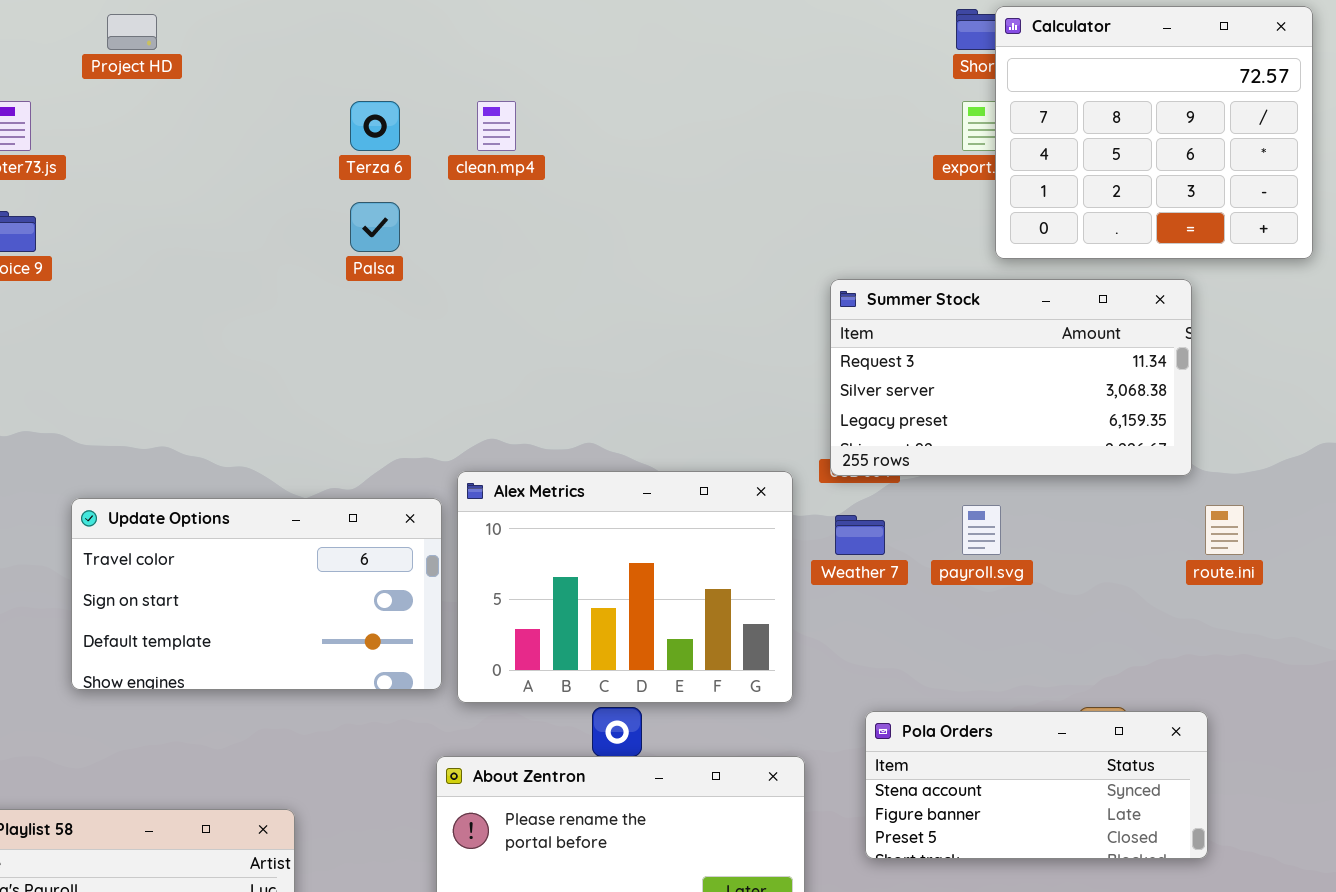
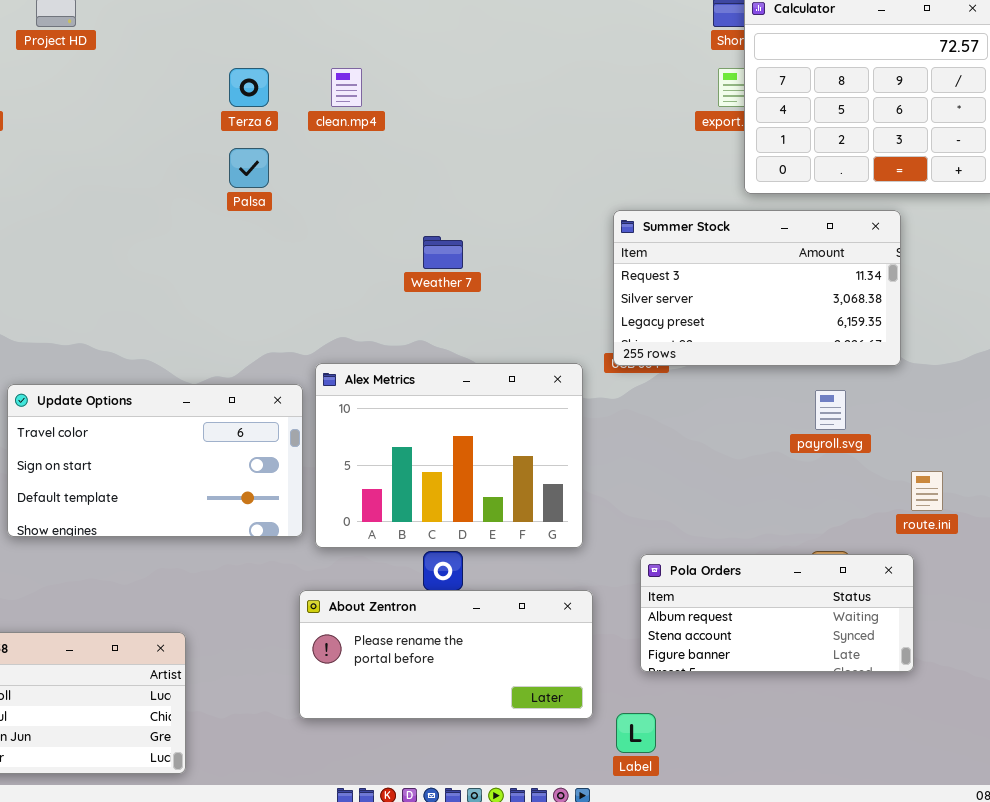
payroll.svg: [962,505,1001,555] -> [815,390,846,430], moved
route.ini: [1205,505,1244,555] -> [911,471,943,511], moved
Weather 7: [835,515,885,555] -> [423,236,463,269], moved
Pola Orders: [865,711,1208,859] -> [640,554,914,672], scrolled up 1 row

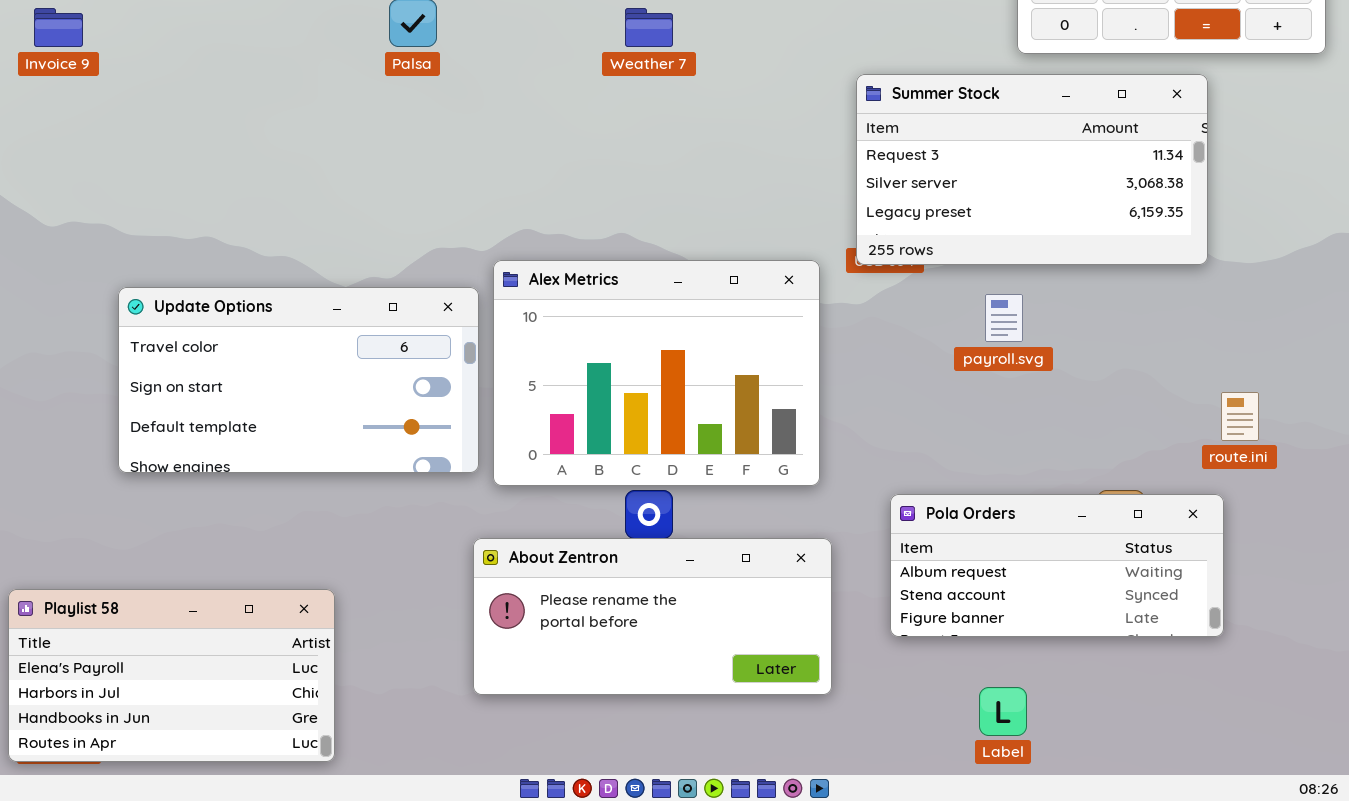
Weather 7: [423,236,463,269] -> [625,8,673,47], moved
payroll.svg: [815,390,846,430] -> [985,294,1023,342], moved
Label: [616,713,656,753] -> [979,687,1027,736], moved

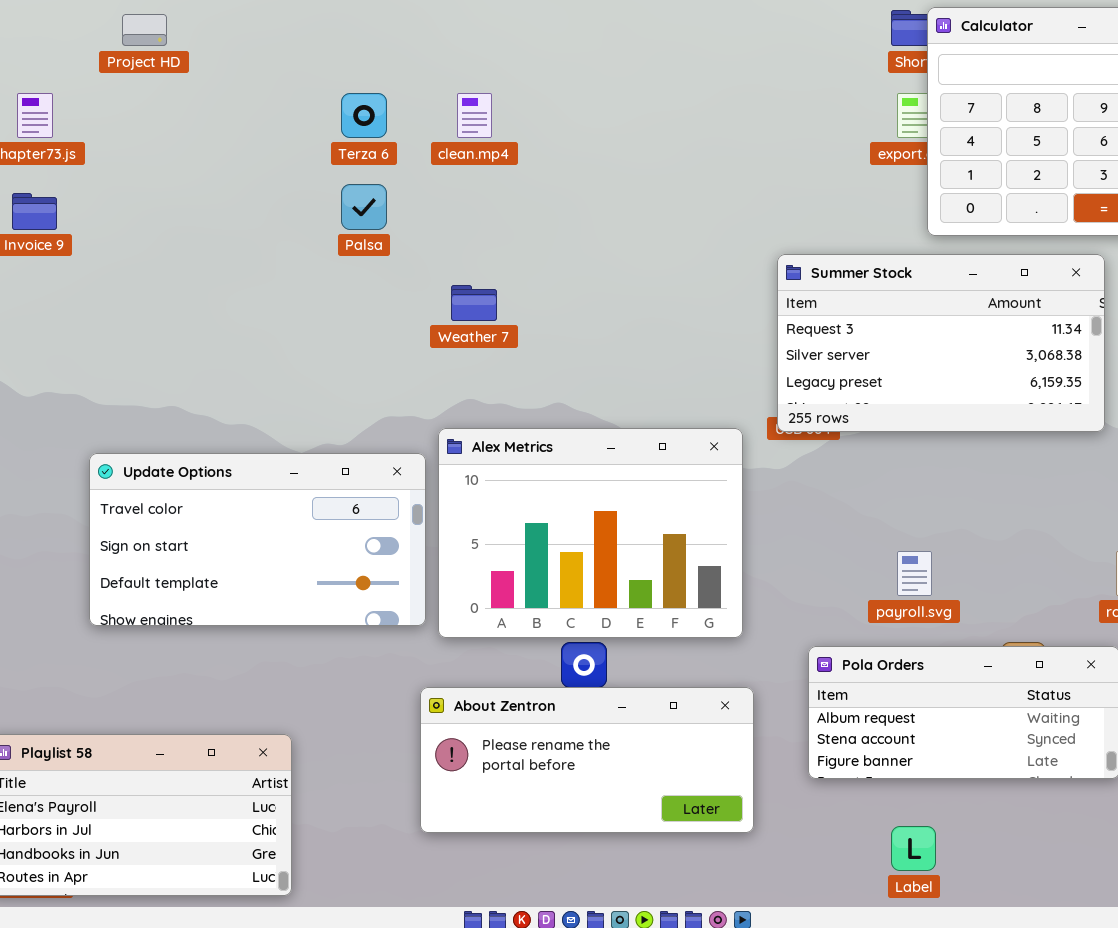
Weather 7: [625,8,673,47] -> [451,285,497,321], moved
payroll.svg: [985,294,1023,342] -> [897,551,932,596], moved

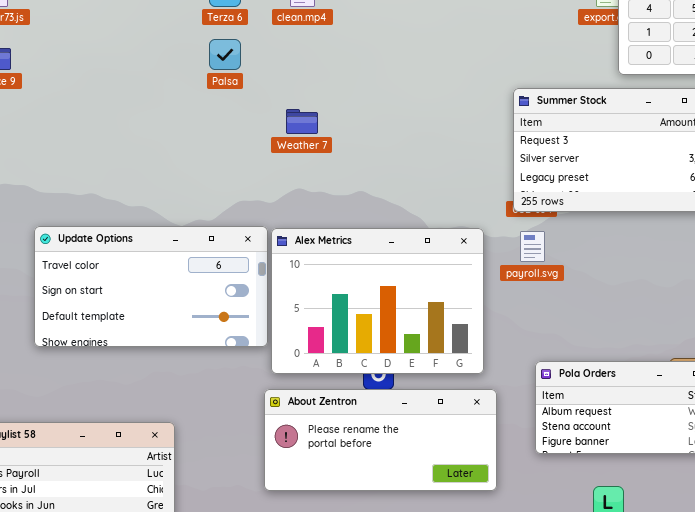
Alex Metrics: [438,428,743,638] -> [271,228,484,374], moved
payroll.svg: [897,551,932,596] -> [520,231,545,262], moved

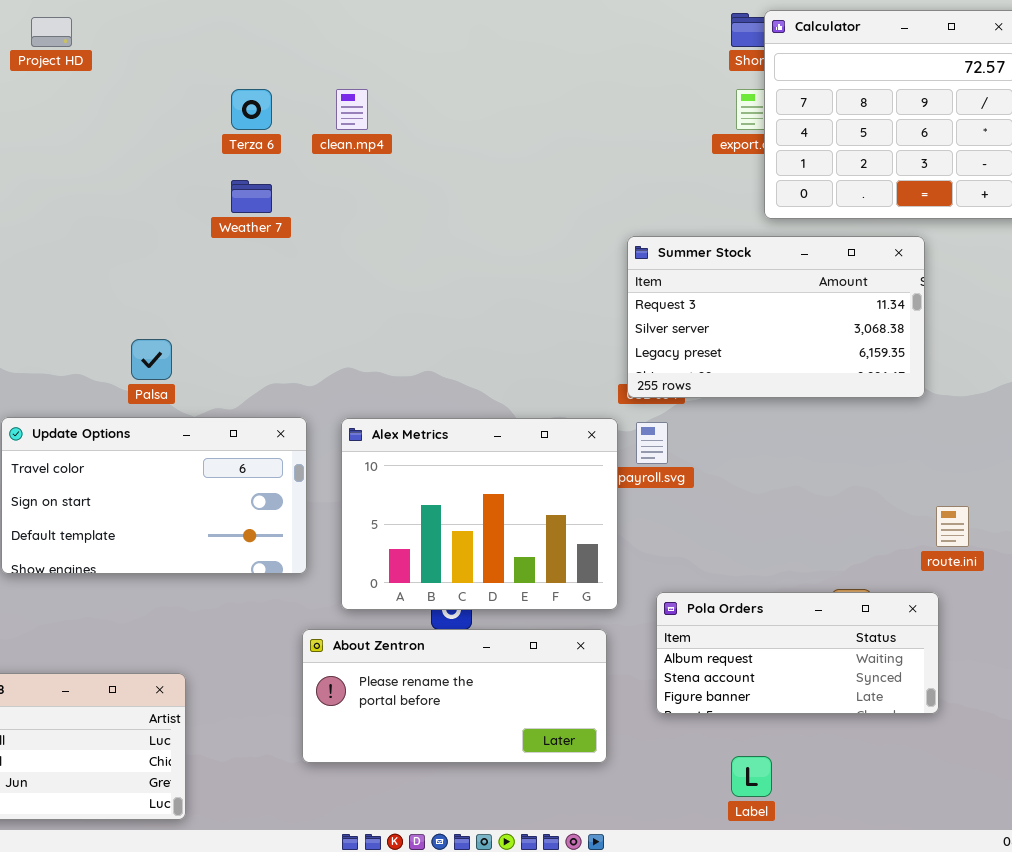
Palsa: [209,39,241,70] -> [131,339,172,380], moved
Weather 7: [286,109,318,134] -> [231,180,272,213], moved
Alex Metrics: [271,228,484,374] -> [341,418,618,610], moved

